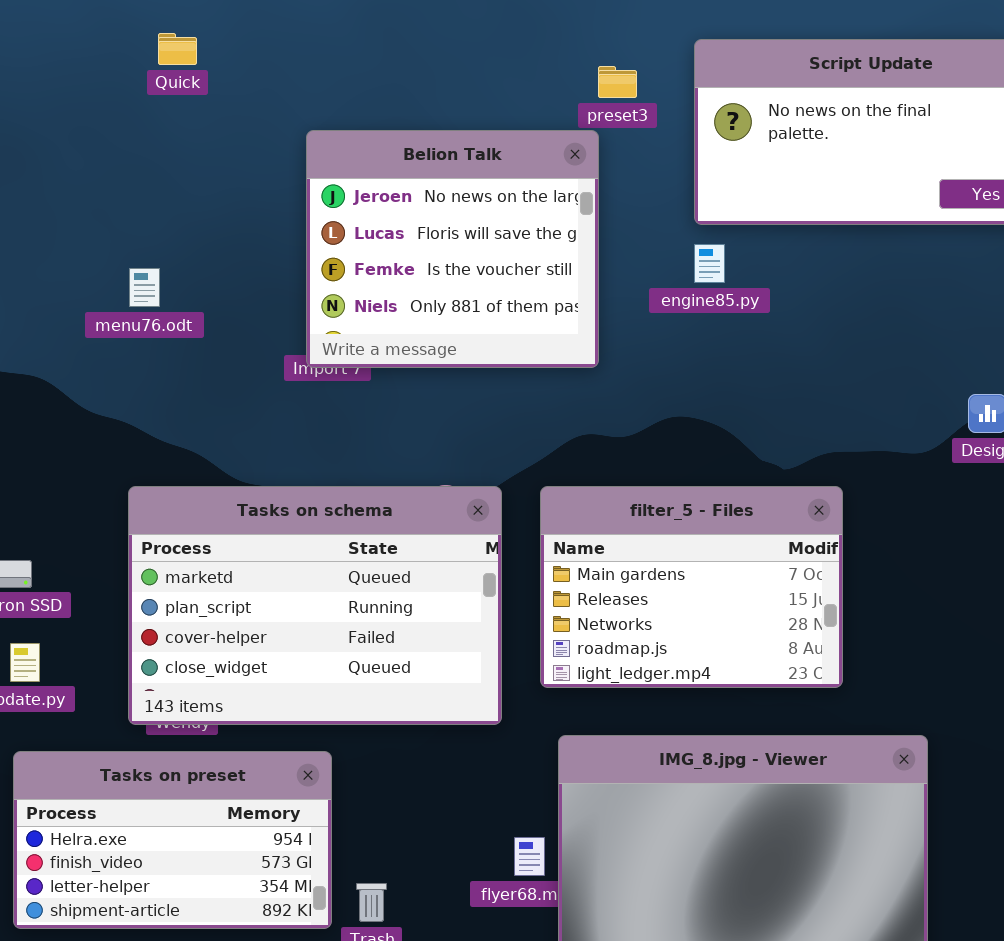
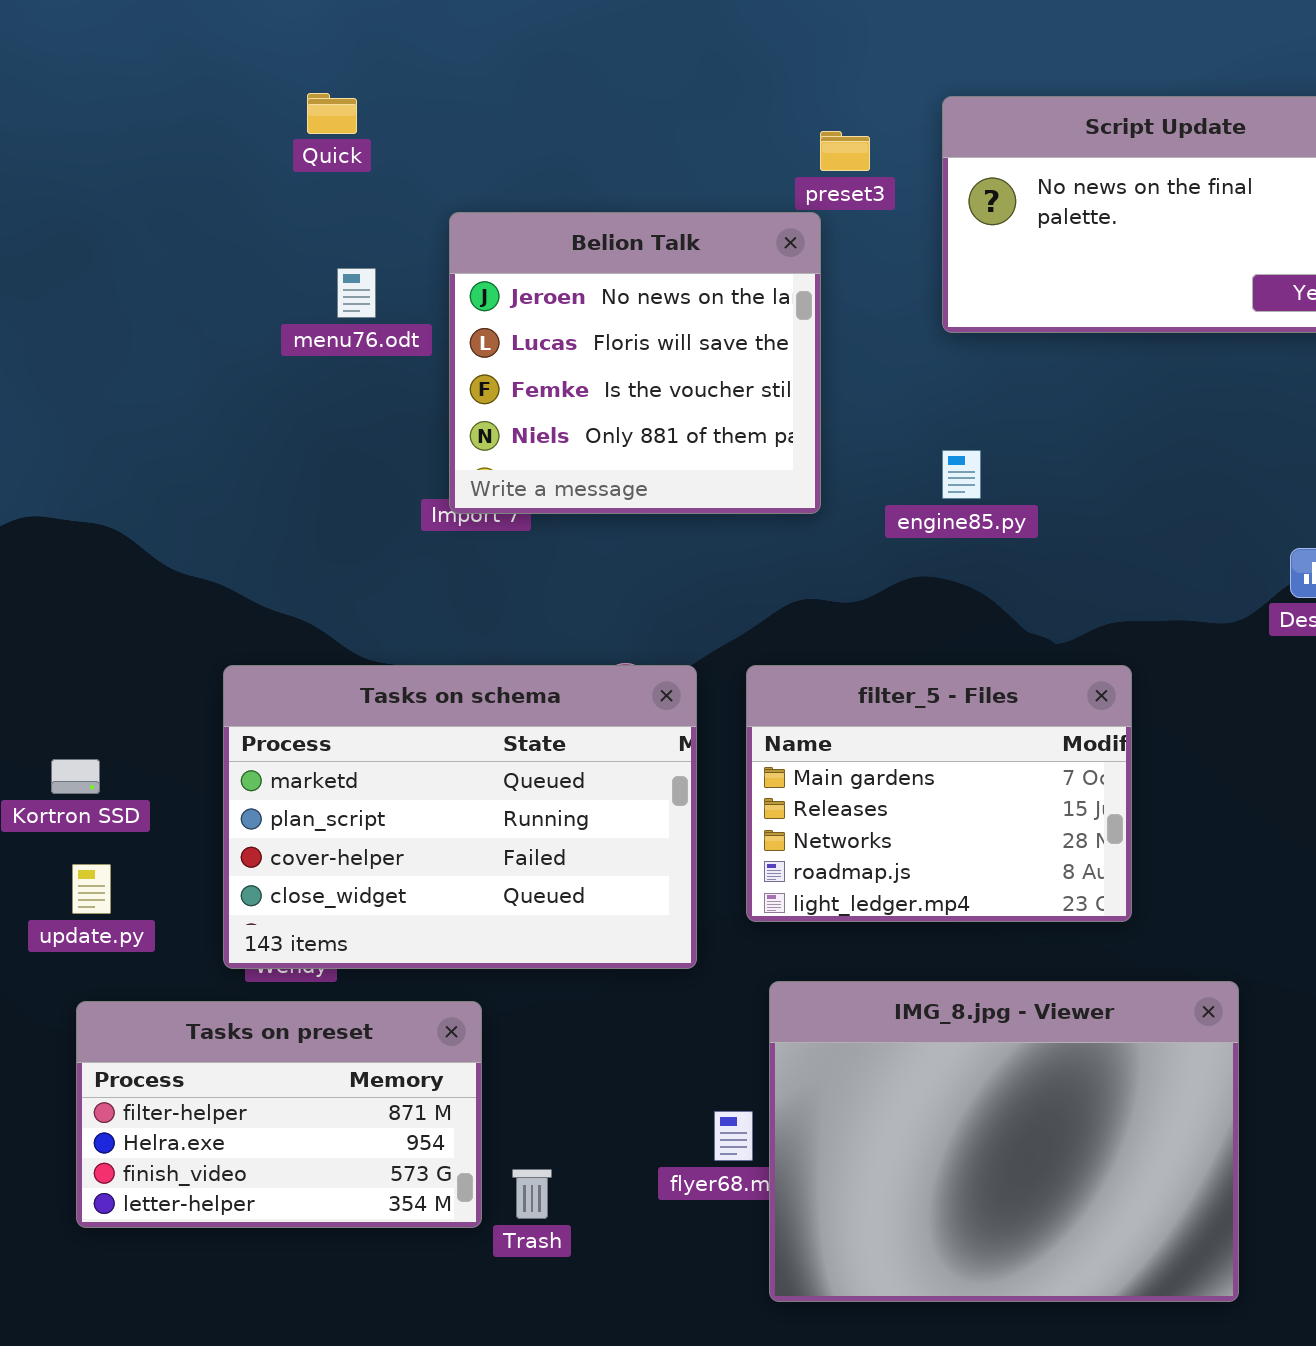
Quick: [158,33,197,65] -> [307,93,357,134], moved
engine85.py: [694,244,725,283] -> [942,450,981,499], moved
menu76.odt: [129,268,160,307] -> [337,268,376,318], moved
Tasks on preset: [13,751,332,929] -> [76,1001,482,1228], scrolled up 1 row

